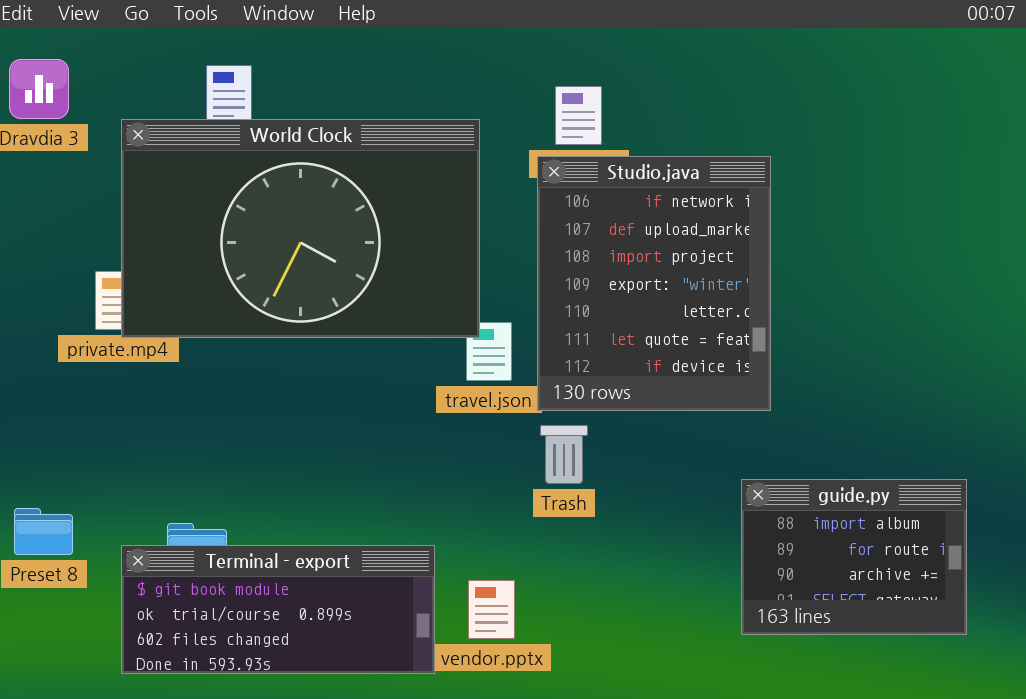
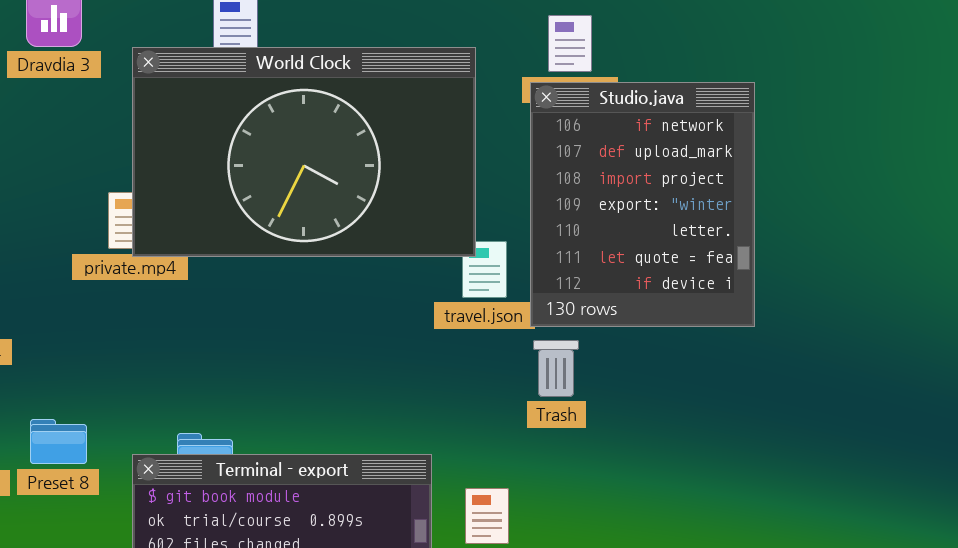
guide.py: [741,479,967,635] -> none, closed

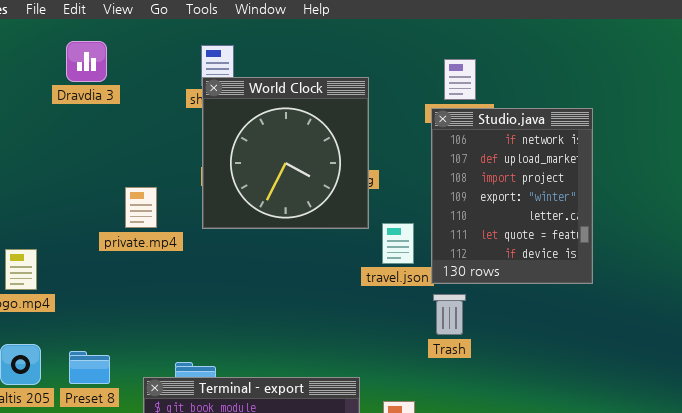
World Clock: [132,47,476,257] -> [202,77,369,229], moved, resized

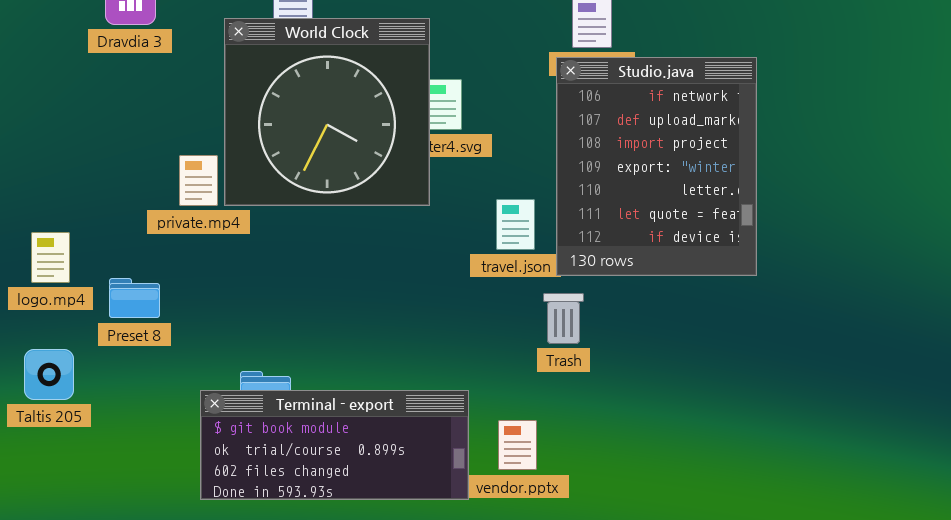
World Clock: [202,77,369,229] -> [224,18,430,206], moved
Trash: [433,294,466,335] -> [543,293,584,344], moved
Preset 8: [69,351,110,384] -> [109,278,160,318], moved

